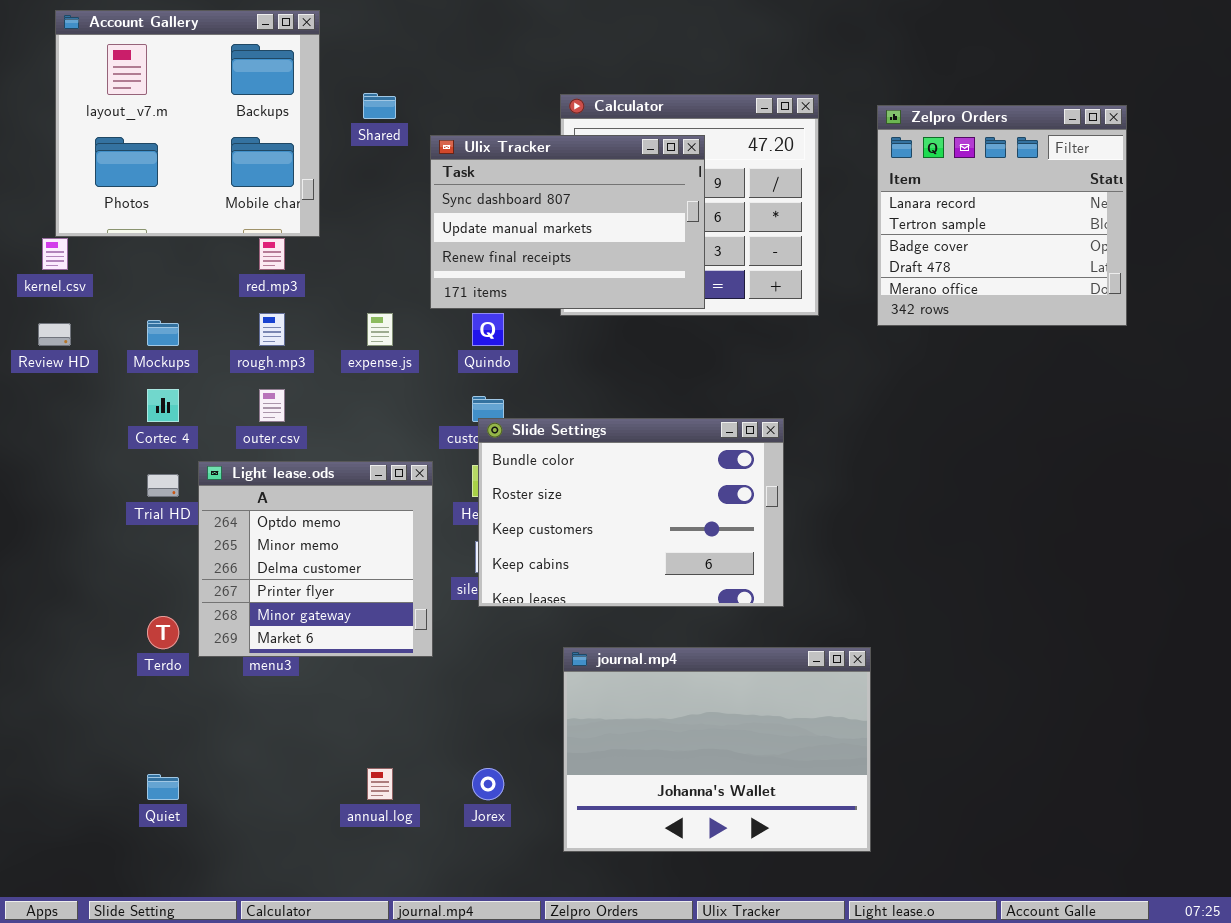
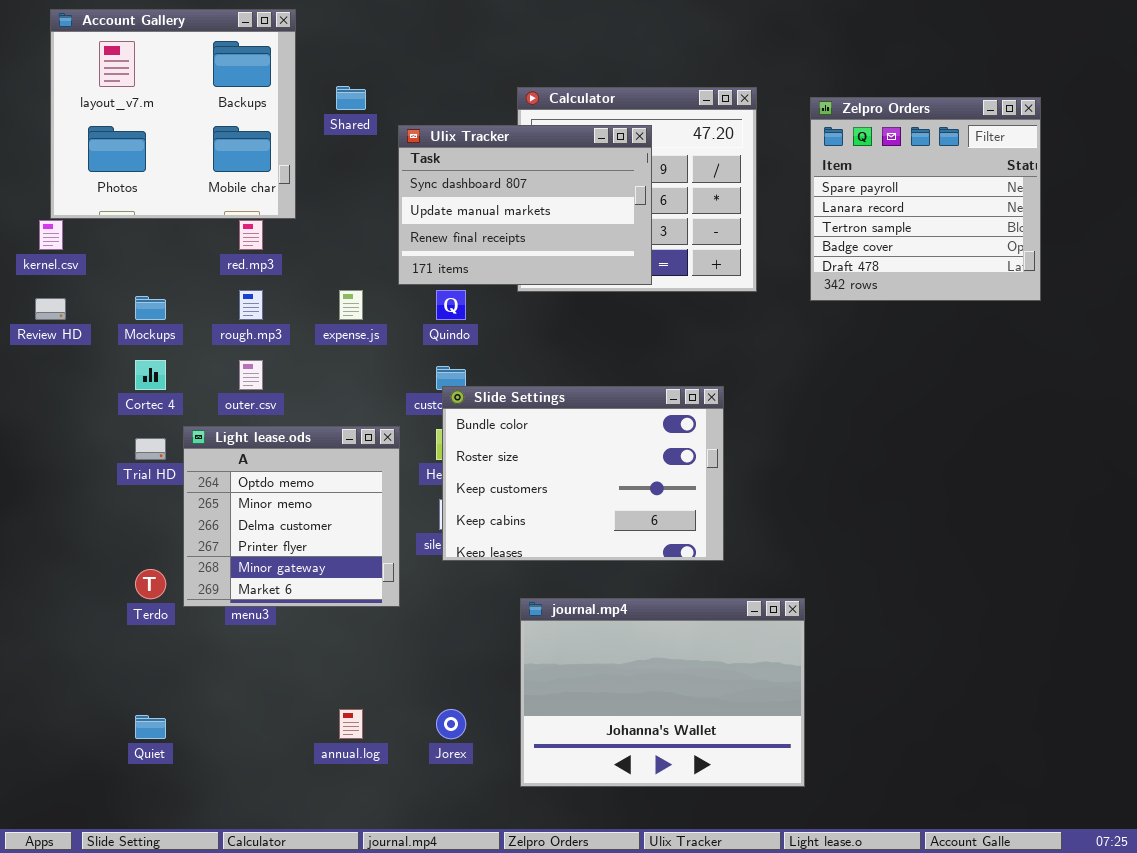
Zelpro Orders: [877,105,1127,326] -> [810,97,1041,301], scrolled up 1 row

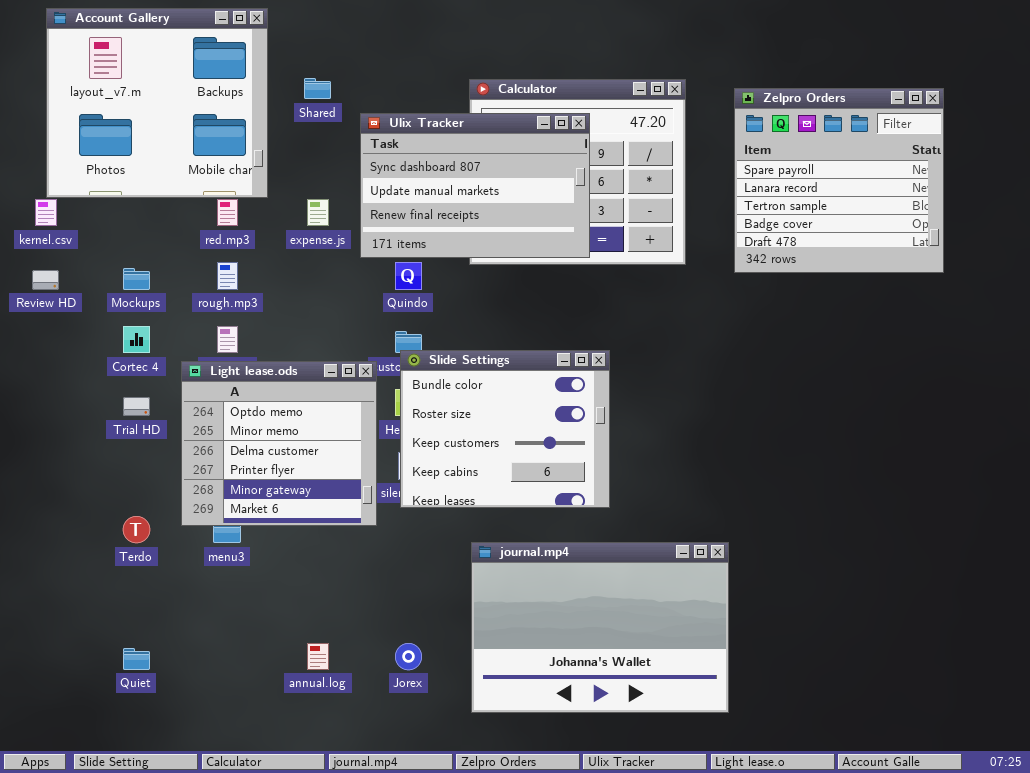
expense.js: [339,290,363,320] -> [307,199,329,226], moved
Slide Settings: [442,386,724,561] -> [400,350,610,508], resized
Light lease.ods: [183,426,400,607] -> [181,361,377,526], moved

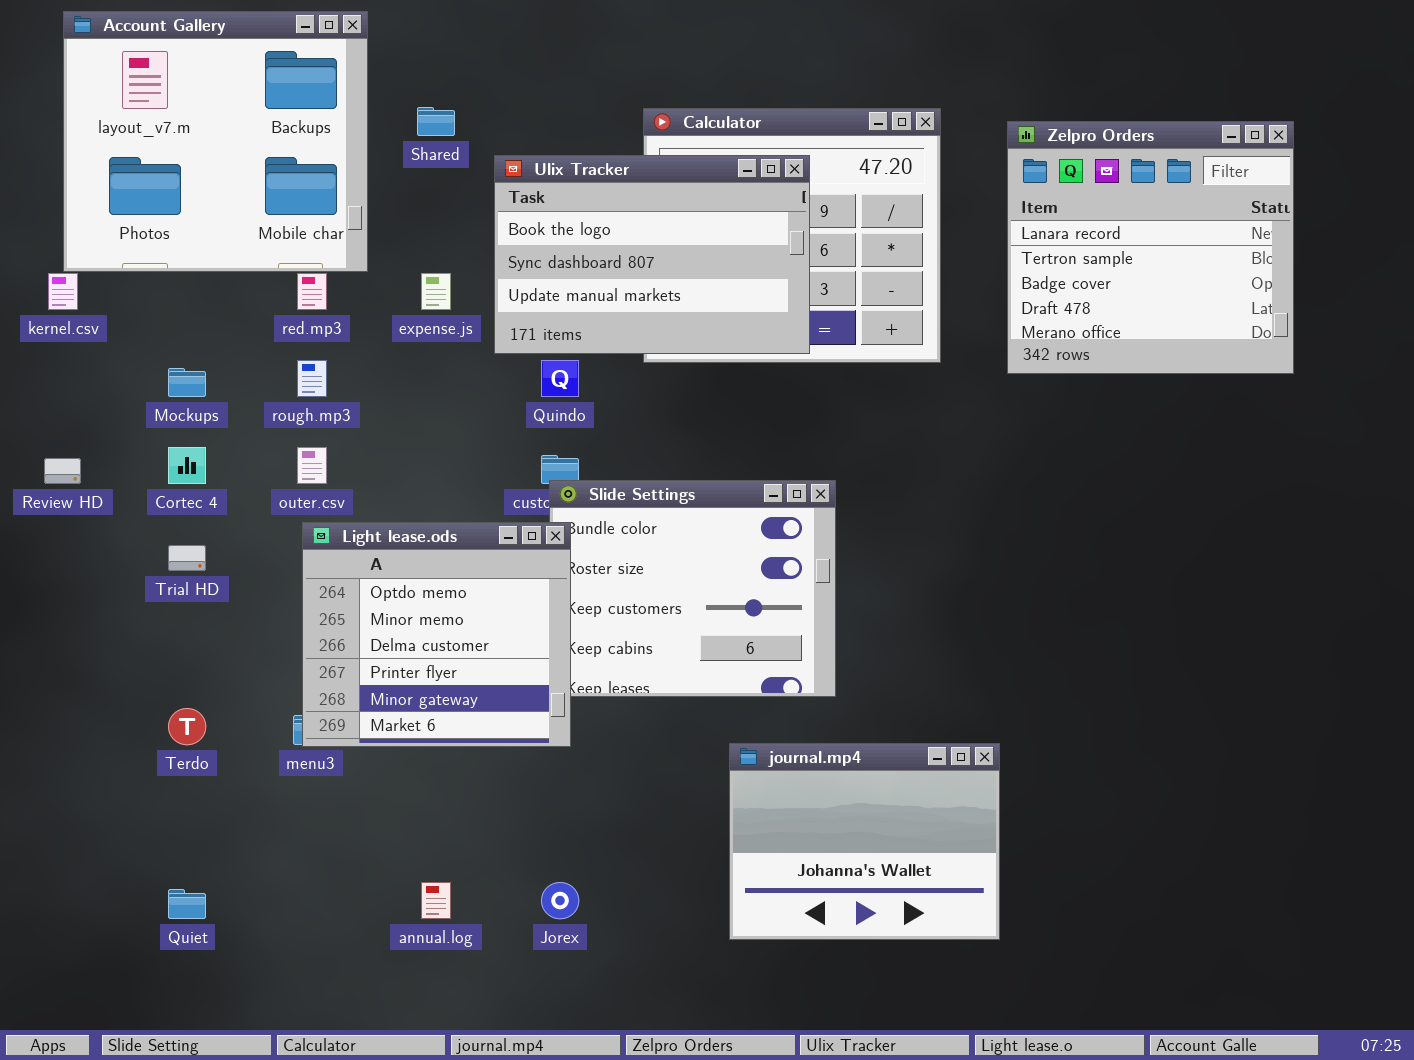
Zelpro Orders: [734,88,944,273] -> [1007,121,1294,374], scrolled down 1 row
Ulix Tracker: [360,113,590,258] -> [494,155,810,354], scrolled up 1 row
Review HD: [32,270,59,290] -> [44,458,81,484], moved
Light lease.ods: [181,361,377,526] -> [302,522,571,747], moved
journal.mp4: [471,542,729,713] -> [729,743,1000,940], resized

